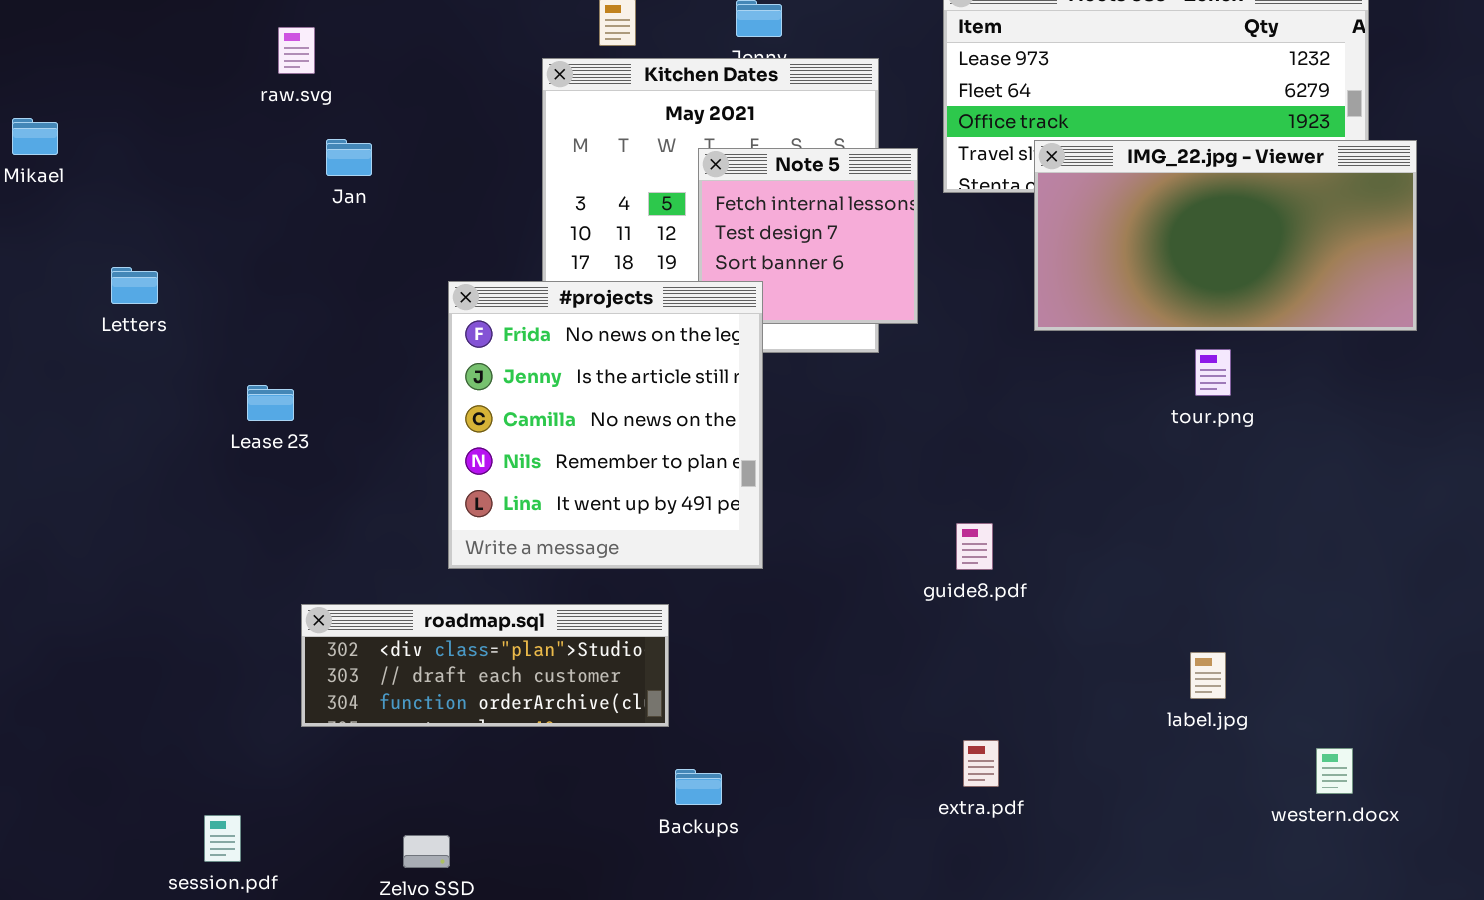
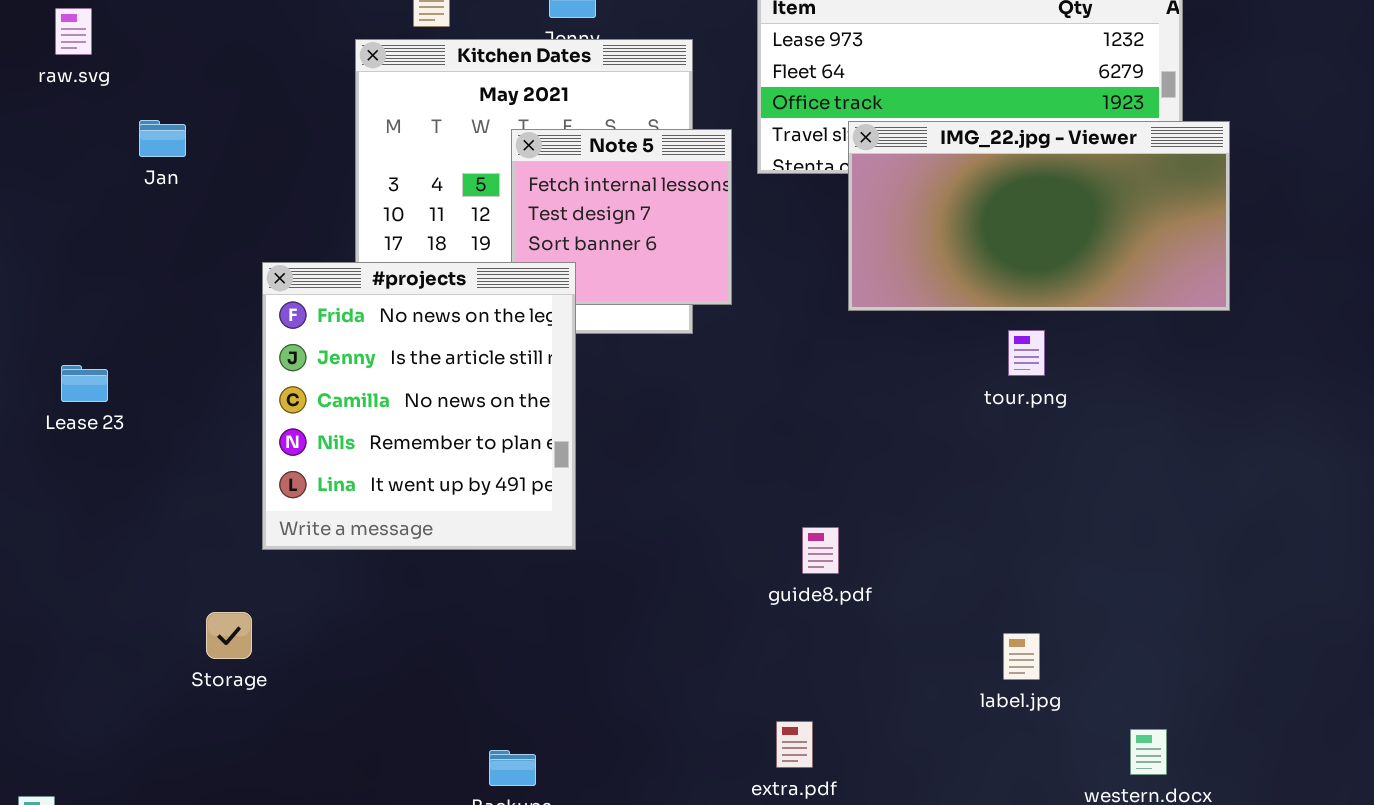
raw.svg: [278,27,315,74] -> [55,8,92,55], moved
guide8.pdf: [956,523,993,570] -> [802,527,839,574], moved
roadmap.sql: [301,604,669,727] -> none, closed

